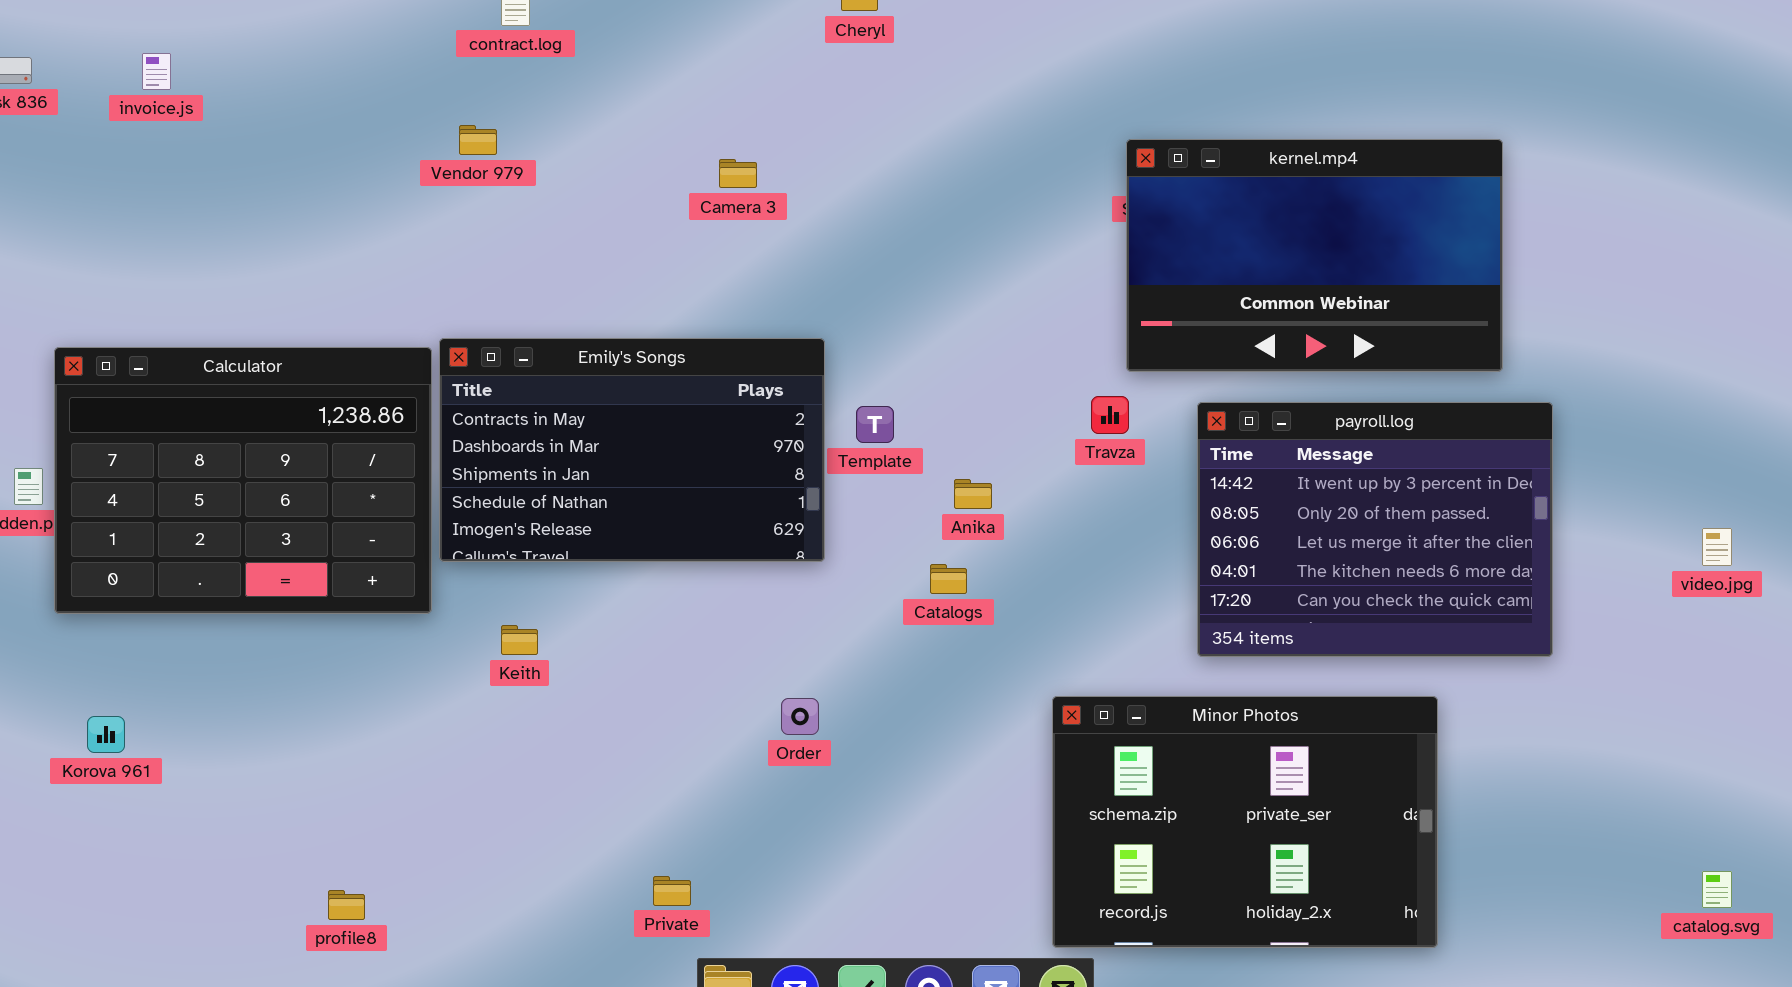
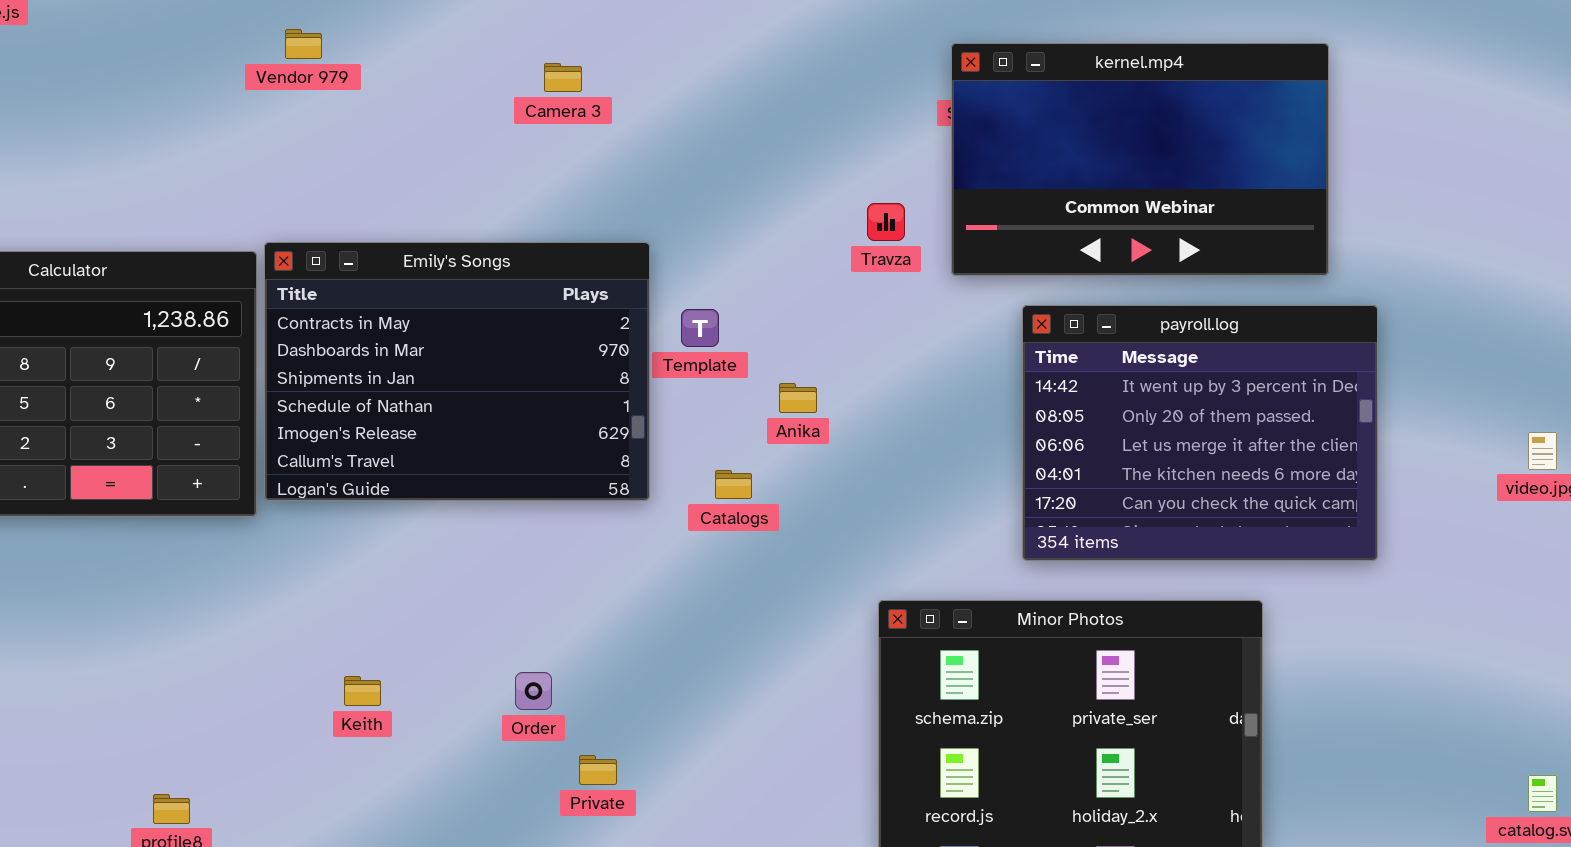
Emily's Songs: [439,338,825,562] -> [264,242,650,501], resized
Travza: [1091,396,1129,434] -> [867,203,905,241], moved
Catalogs: [930,564,967,594] -> [715,470,752,499], moved
Keith: [501,625,538,655] -> [344,676,381,706], moved
Order: [781,698,819,735] -> [515,672,552,710], moved
Private: [653,876,691,906] -> [579,755,617,785], moved

